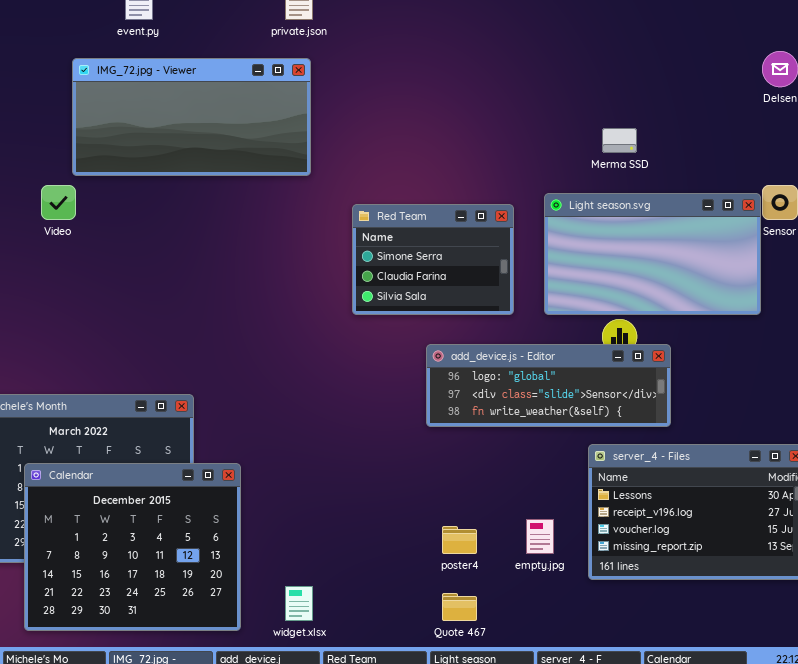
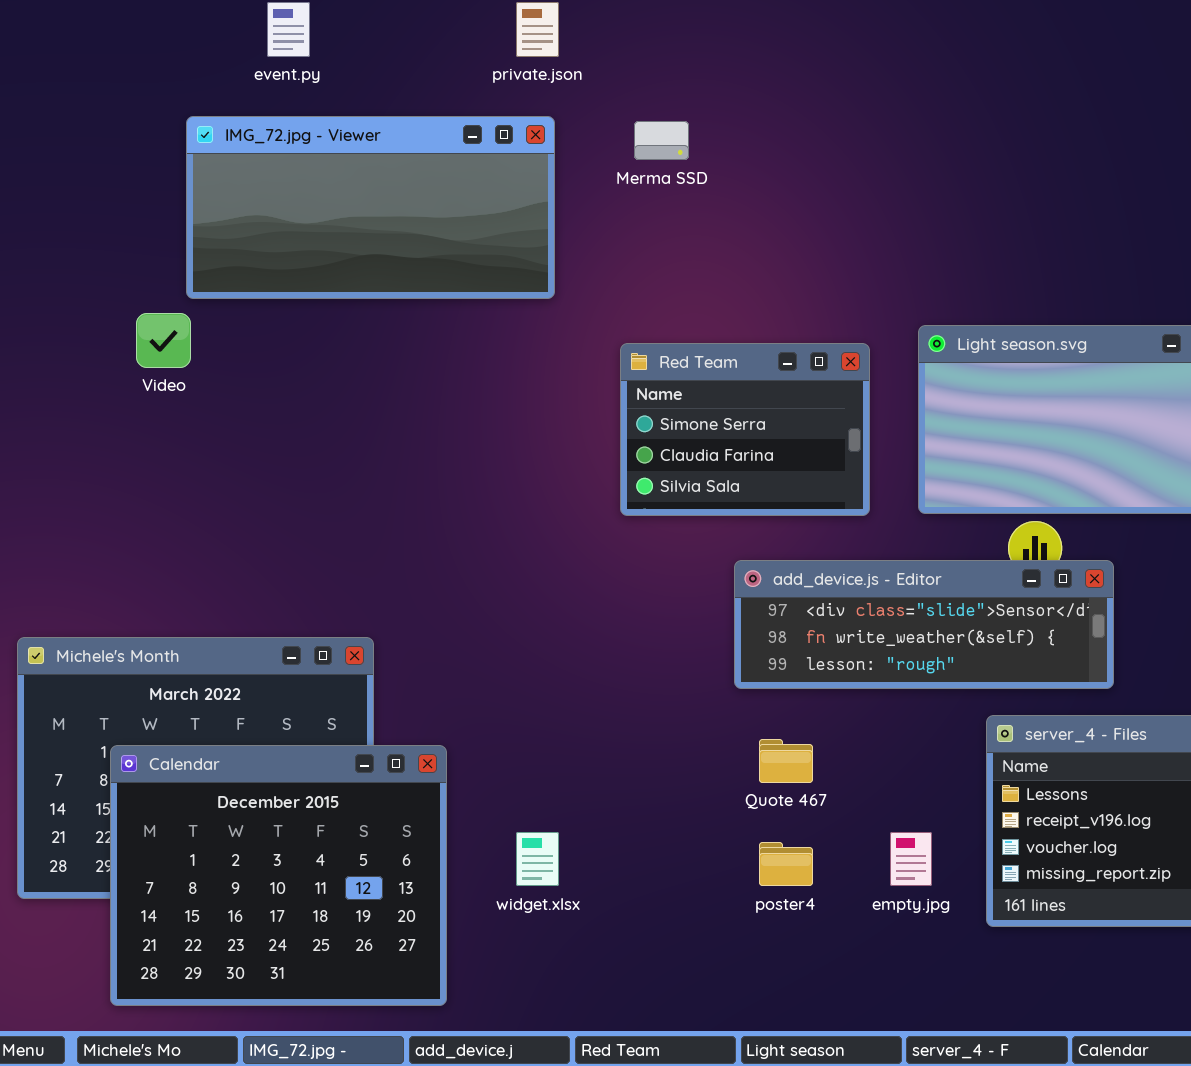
Merma SSD: [602,128,637,153] -> [634,121,689,160], moved
add_device.js - Editor: [426,344,671,427] -> [734,560,1114,689], scrolled down 1 row
widget.xlsx: [285,586,313,621] -> [516,832,559,886], moved
Quote 467: [442,593,477,621] -> [759,739,813,783], moved

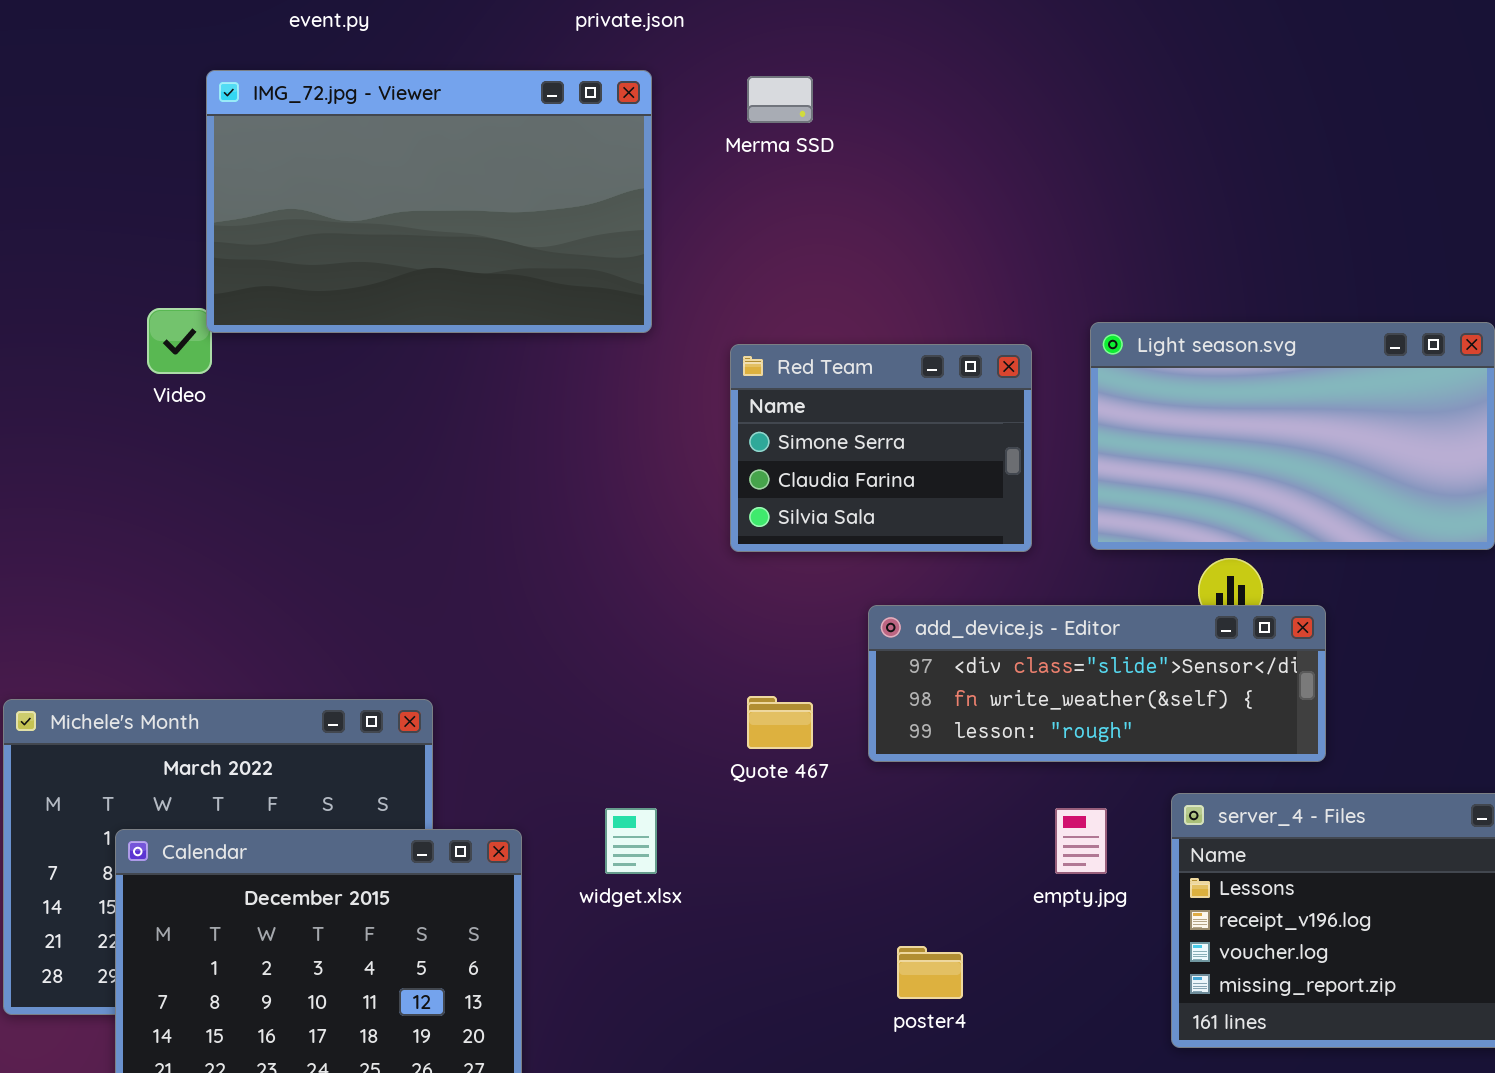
IMG_72.jpg - Viewer: [186,116,555,299] -> [206,70,652,333], resized
Quote 467: [759,739,813,783] -> [747,696,813,749], moved
widget.xlsx: [516,832,559,886] -> [605,808,657,874], moved
empty.jpg: [890,832,932,886] -> [1055,808,1107,874], moved

